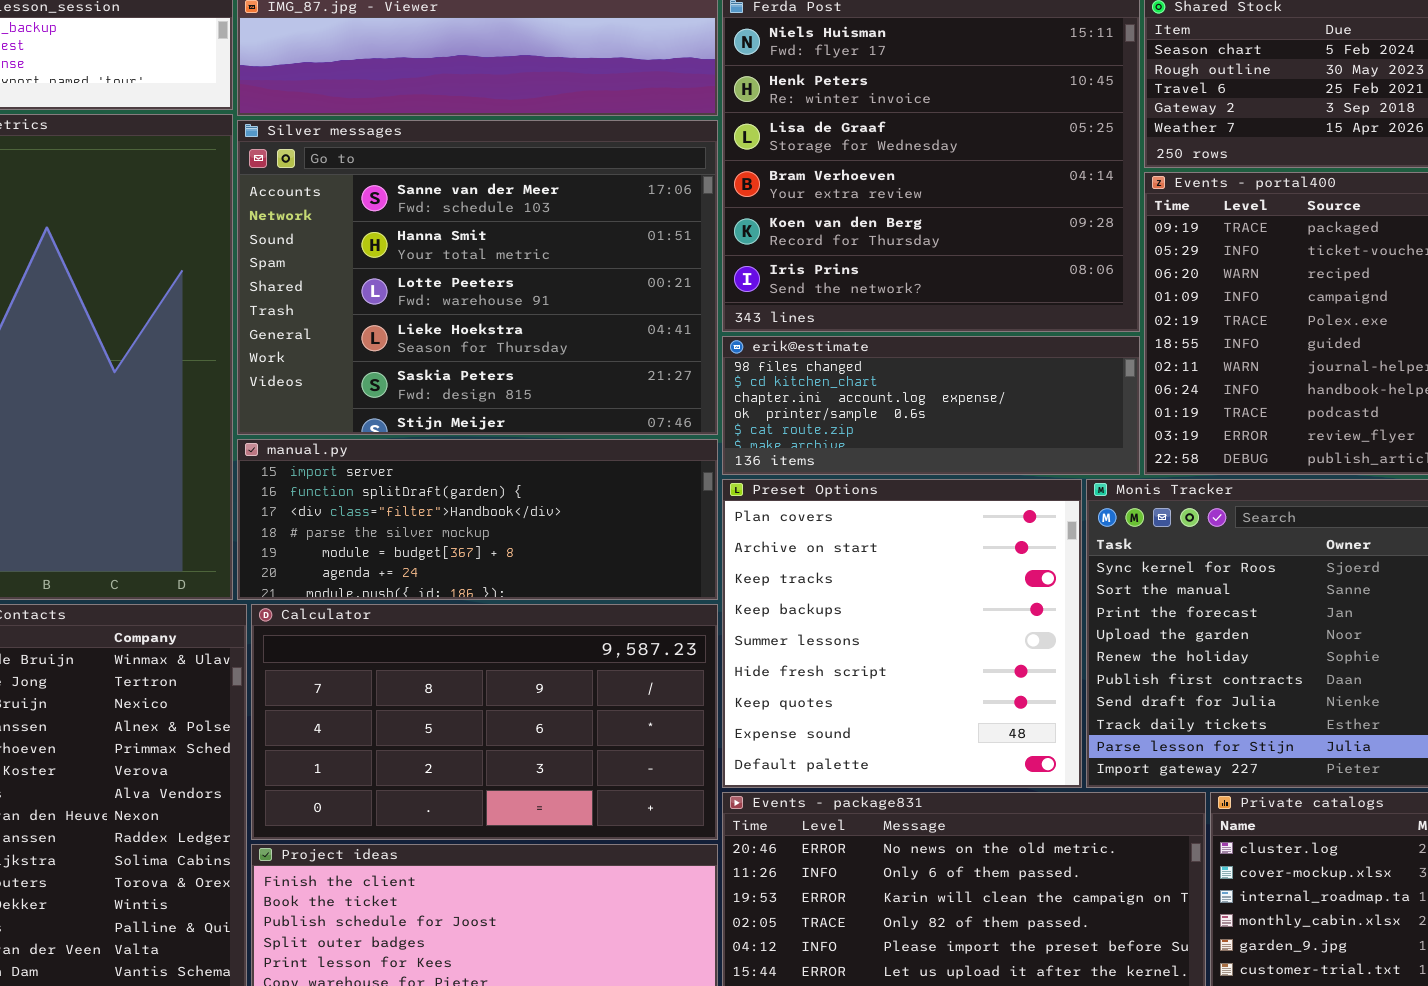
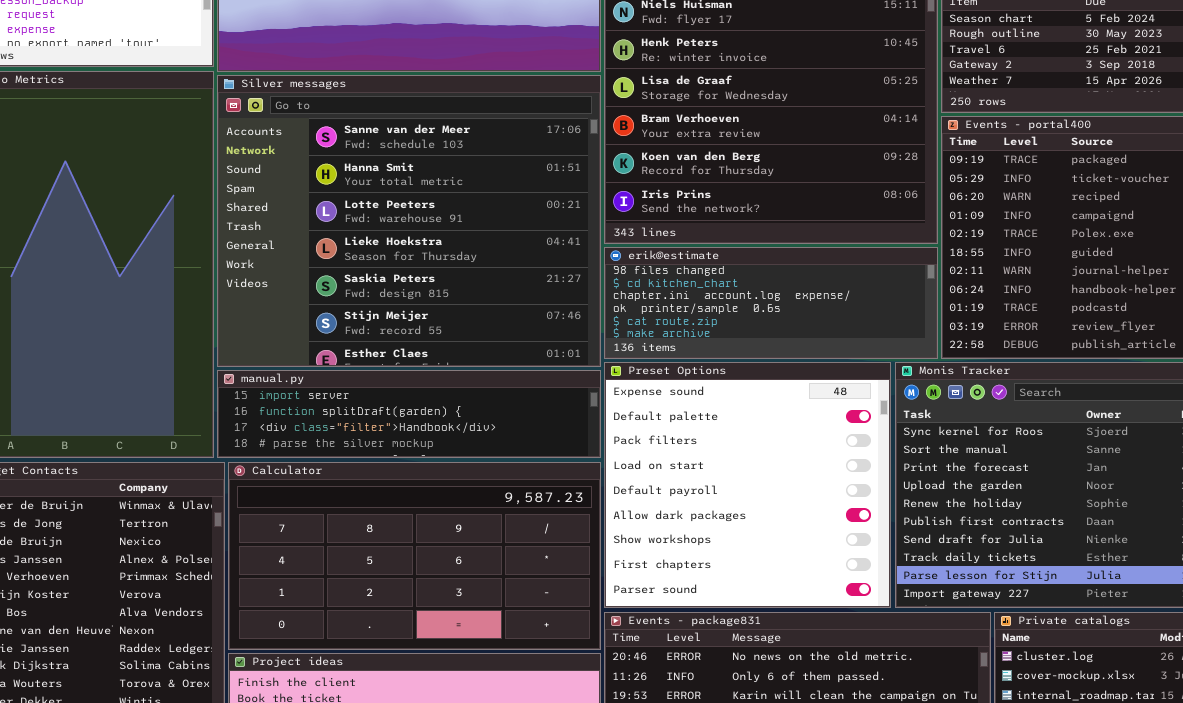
Silver messages: [237,120,718,435] -> [217,75,601,367], resized
manual.py: [237,439,718,600] -> [217,370,601,458], resized
Preset Options: [722,479,1082,788] -> [604,362,891,608], scrolled down 7 rows

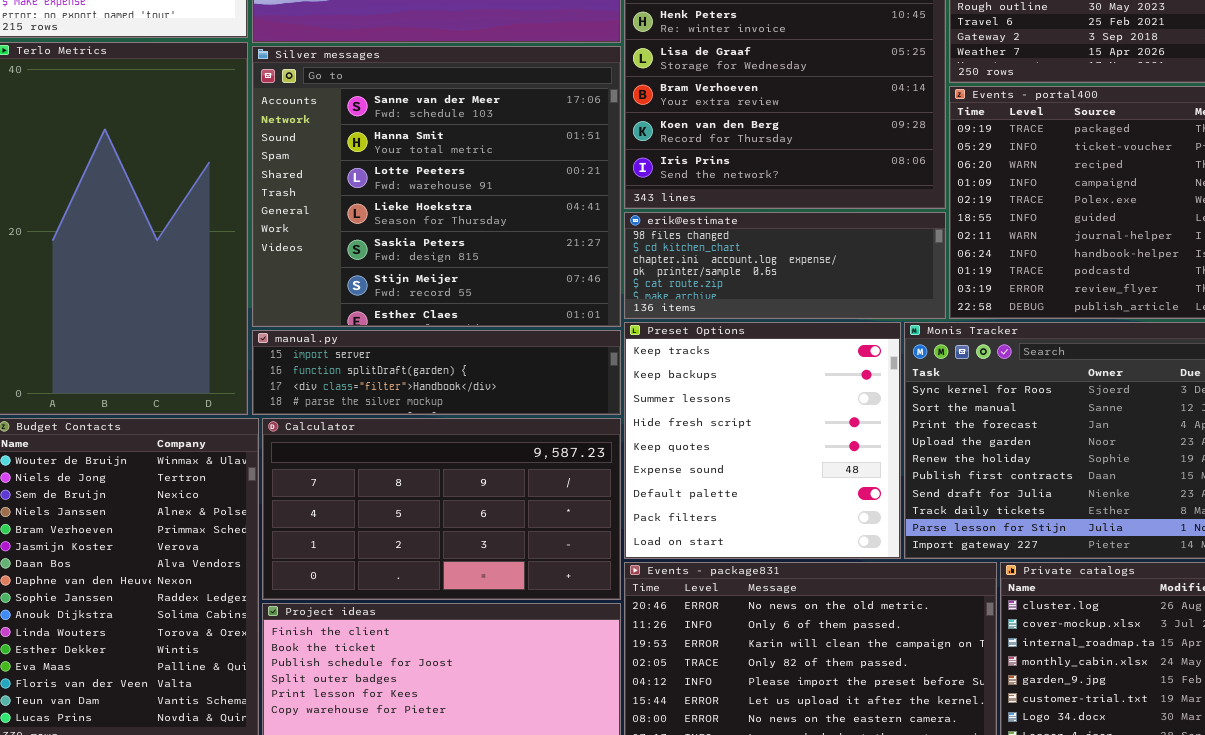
Preset Options: [604,362,891,608] -> [624,322,901,559], scrolled up 5 rows

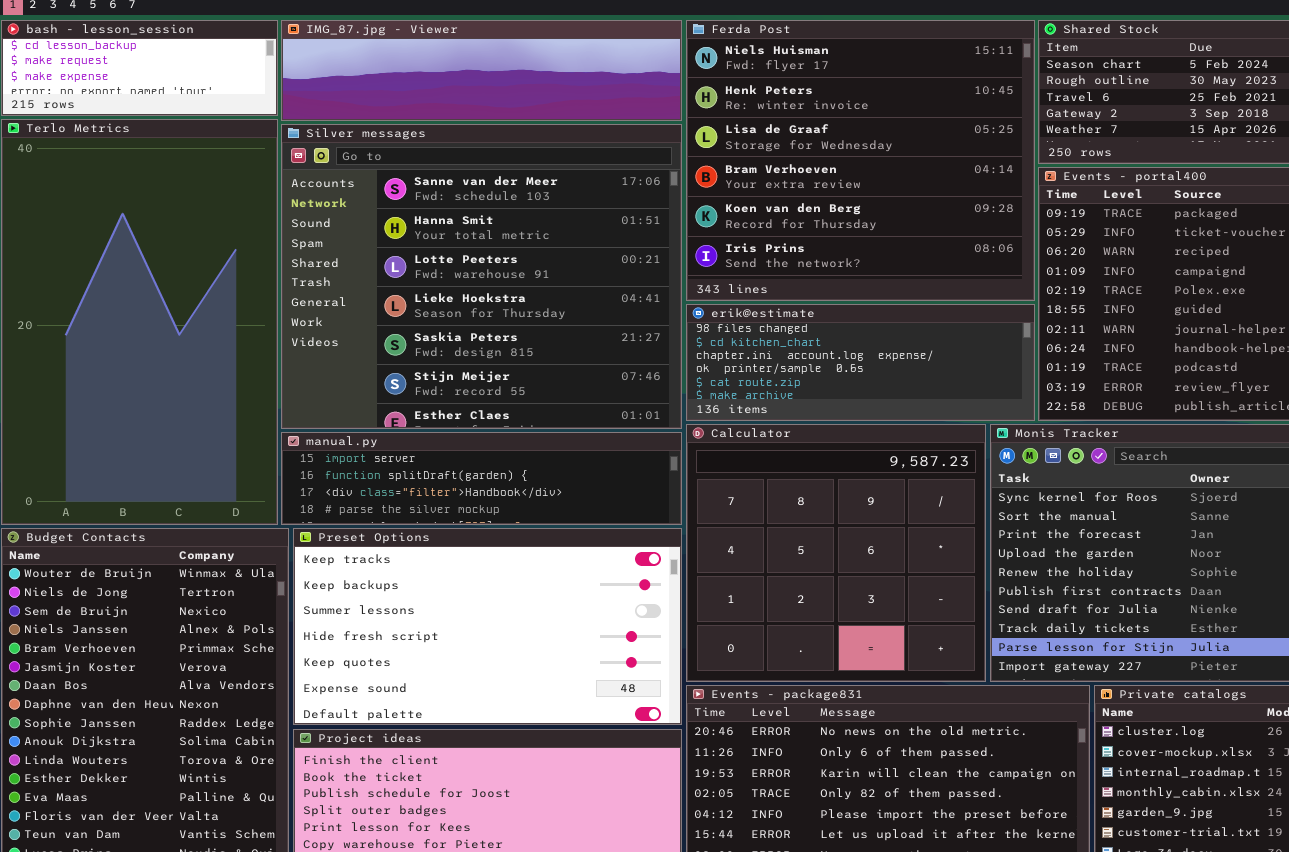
Preset Options: [624,322,901,559] -> [293,528,682,725], moved, resized
Calculator: [262,418,621,600] -> [686,424,986,682], moved, resized

